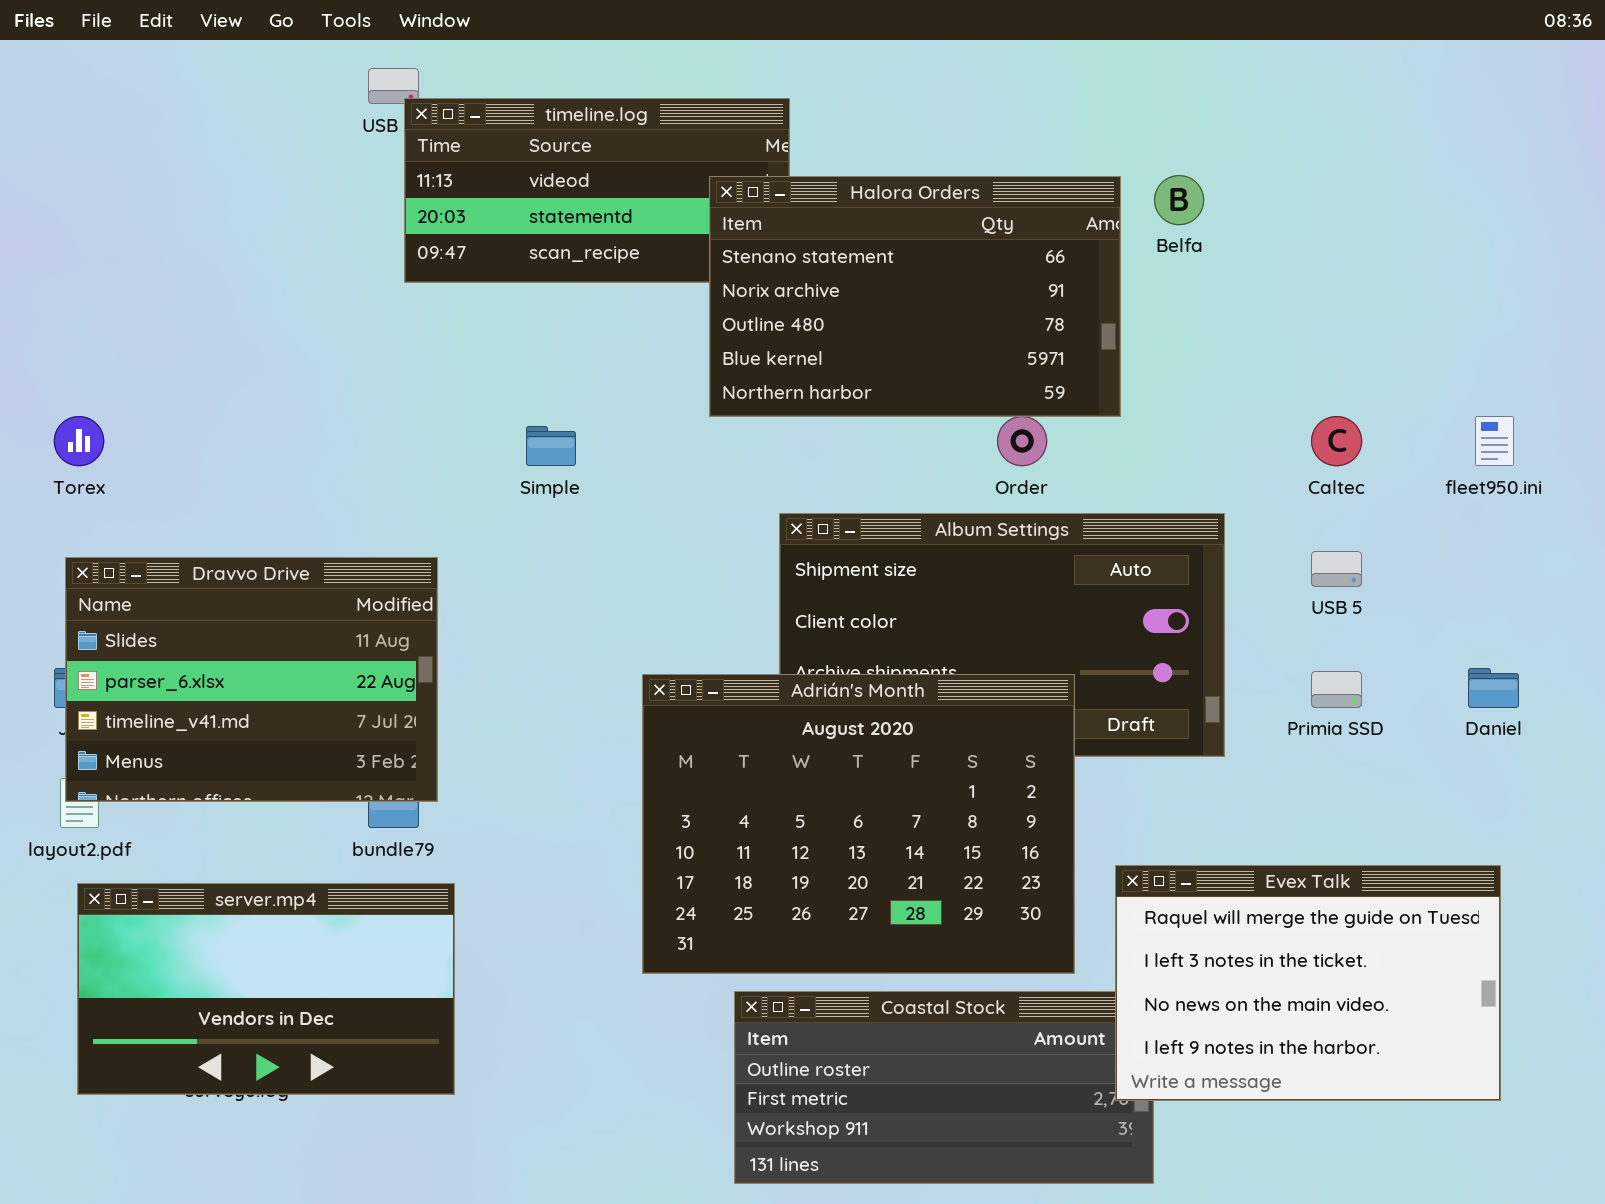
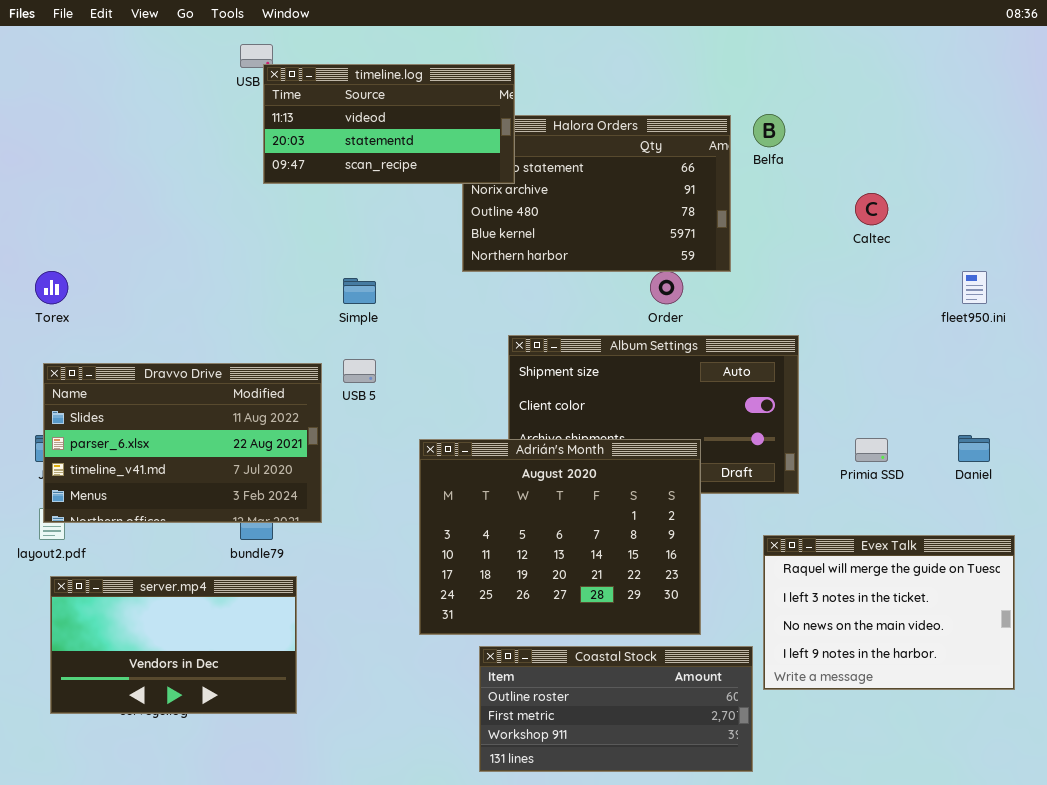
timeline.log: [404,98,790,283] -> [263,64,515,184], raised
Caltec: [1311,416,1362,466] -> [855,193,888,225], moved
USB 5: [1311,551,1362,587] -> [343,359,376,383], moved
Dravvo Drive: [65,557,438,802] -> [43,363,322,523], resized
Evex Talk: [1115,865,1501,1101] -> [763,535,1015,690], moved

